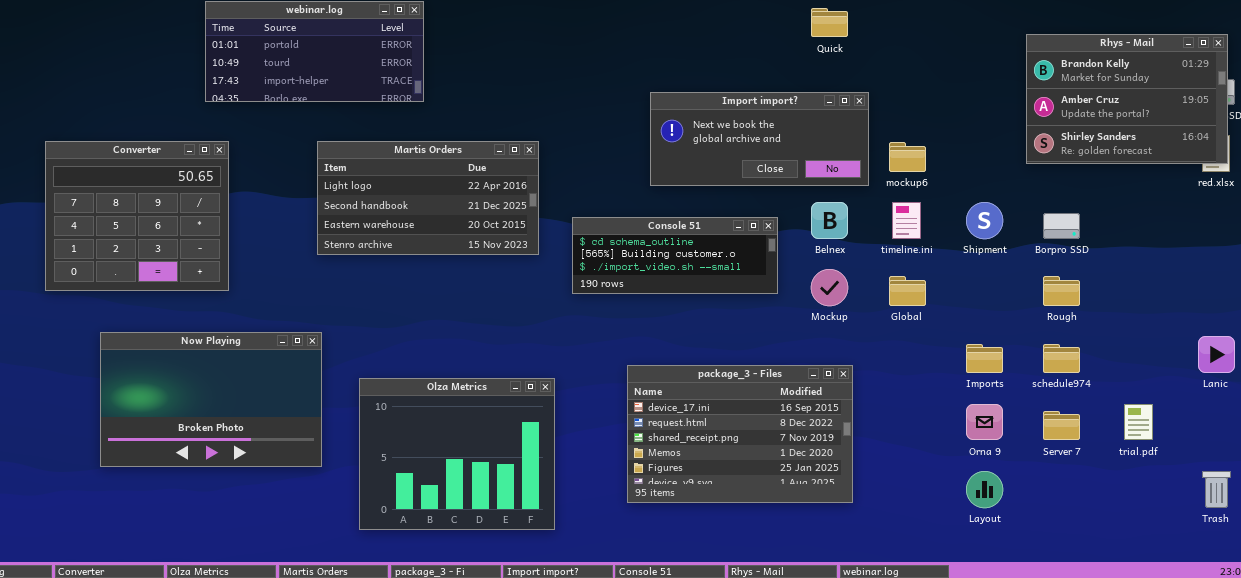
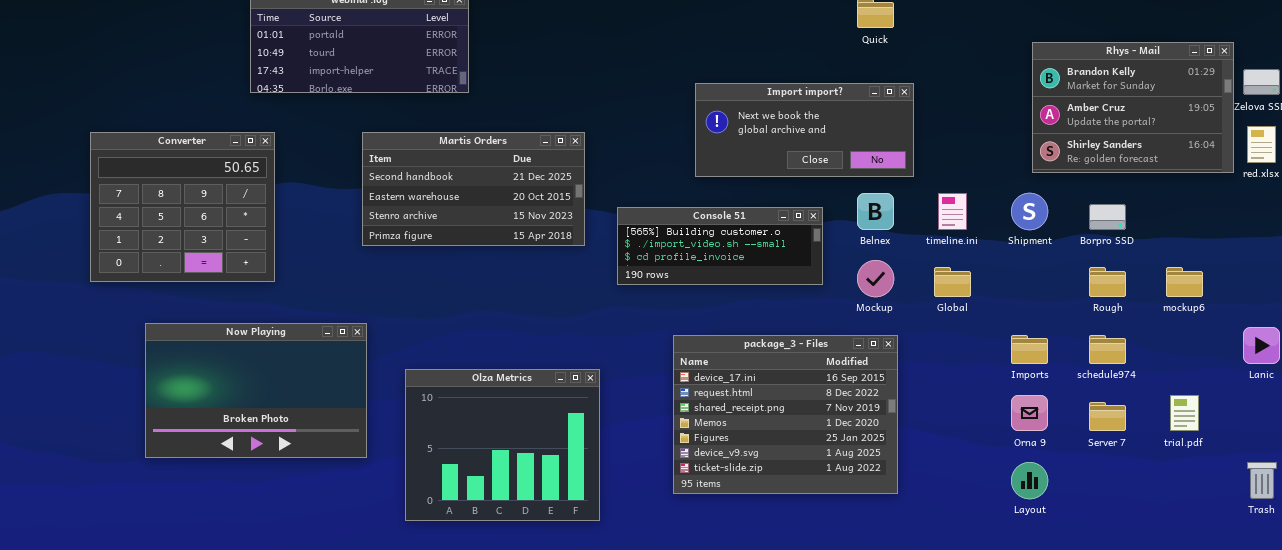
Rhys - Mail: [1026,34,1228,164] -> [1032,42,1234,173], moved
Martis Orders: [317,141,539,255] -> [362,132,585,246], scrolled down 1 row
mockup6: [889,142,926,172] -> [1166,267,1203,297], moved
Console 51: [572,217,778,294] -> [617,207,823,285], scrolled down 1 row
package_3 - Files: [627,365,853,503] -> [673,335,898,494], resized

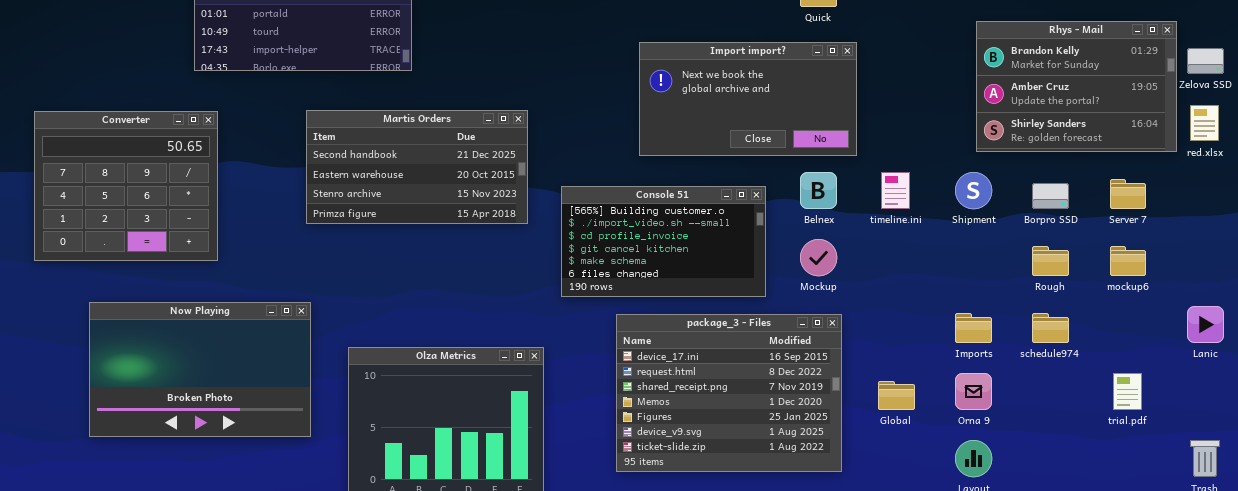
Import import?: [695,83,914,177] -> [639,42,857,156], resized
Console 51: [617,207,823,285] -> [561,186,766,297], resized
Global: [934,267,971,297] -> [878,381,915,410], moved
Server 7: [1089,402,1126,431] -> [1110,179,1146,209], moved

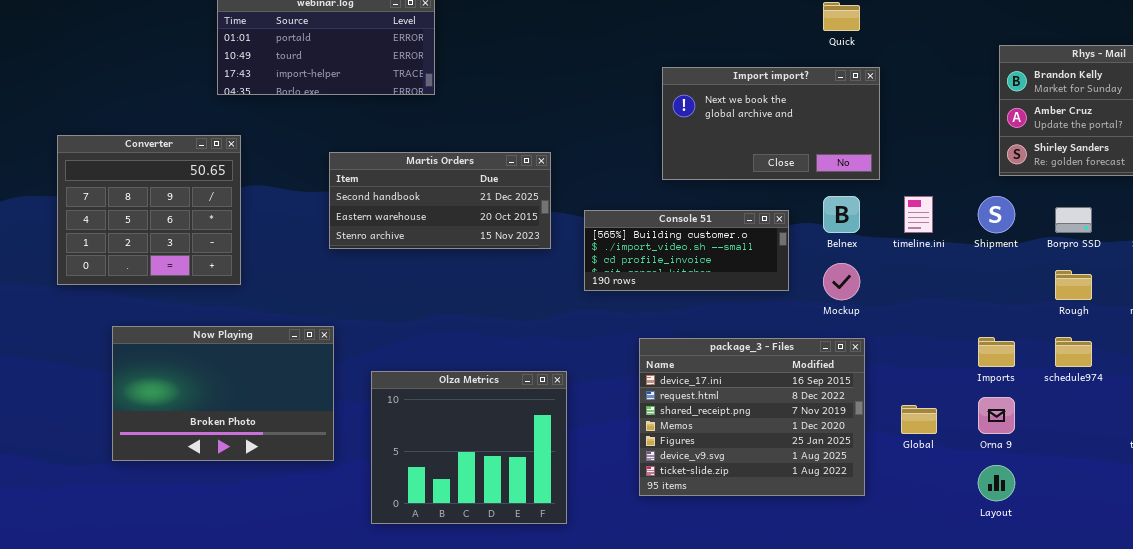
Martis Orders: [306,110,528,224] -> [329,152,551,249], resized
Console 51: [561,186,766,297] -> [584,210,789,291], resized

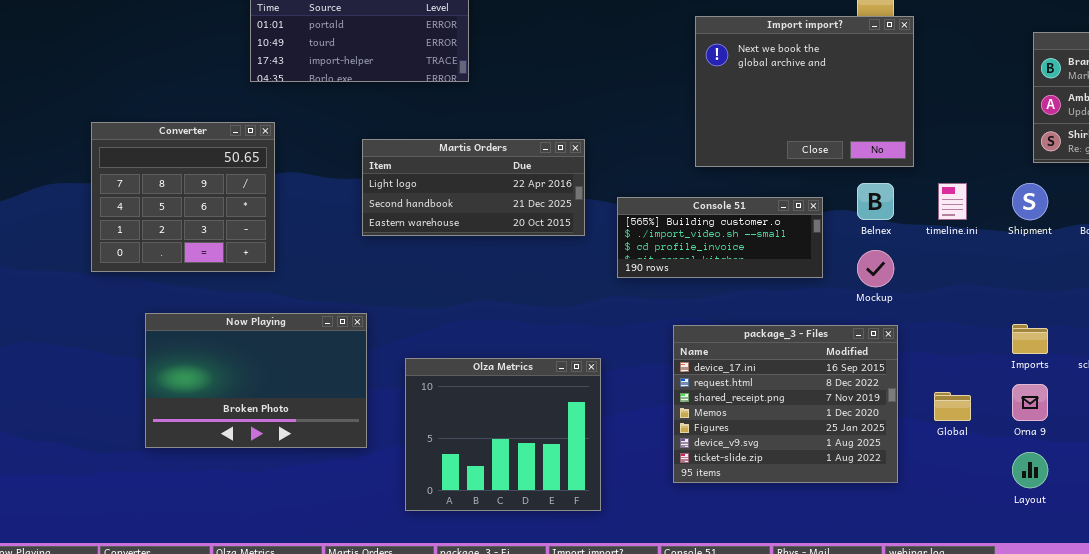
Import import?: [662,67,880,180] -> [695,16,914,167], resized
Martis Orders: [329,152,551,249] -> [362,139,585,236], scrolled up 1 row

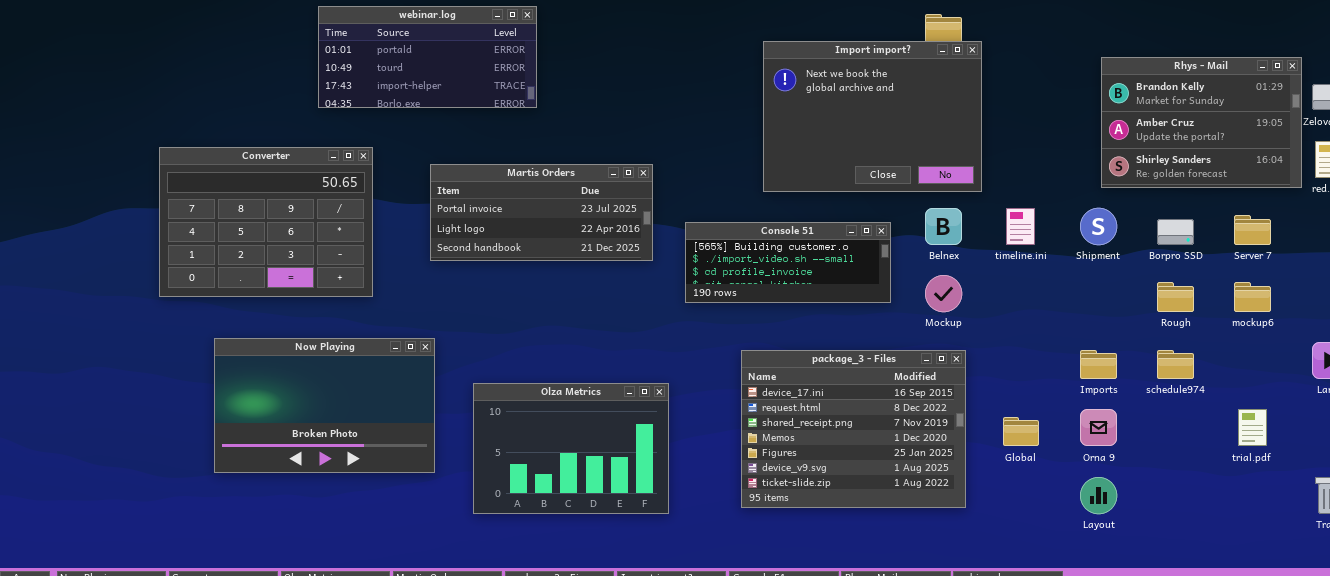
Converter: [91,122,275,272] -> [159,147,373,297], resized
Martis Orders: [362,139,585,236] -> [430,164,653,261], scrolled up 1 row
Olza Metrics: [405,358,601,511] -> [473,383,669,514], resized

